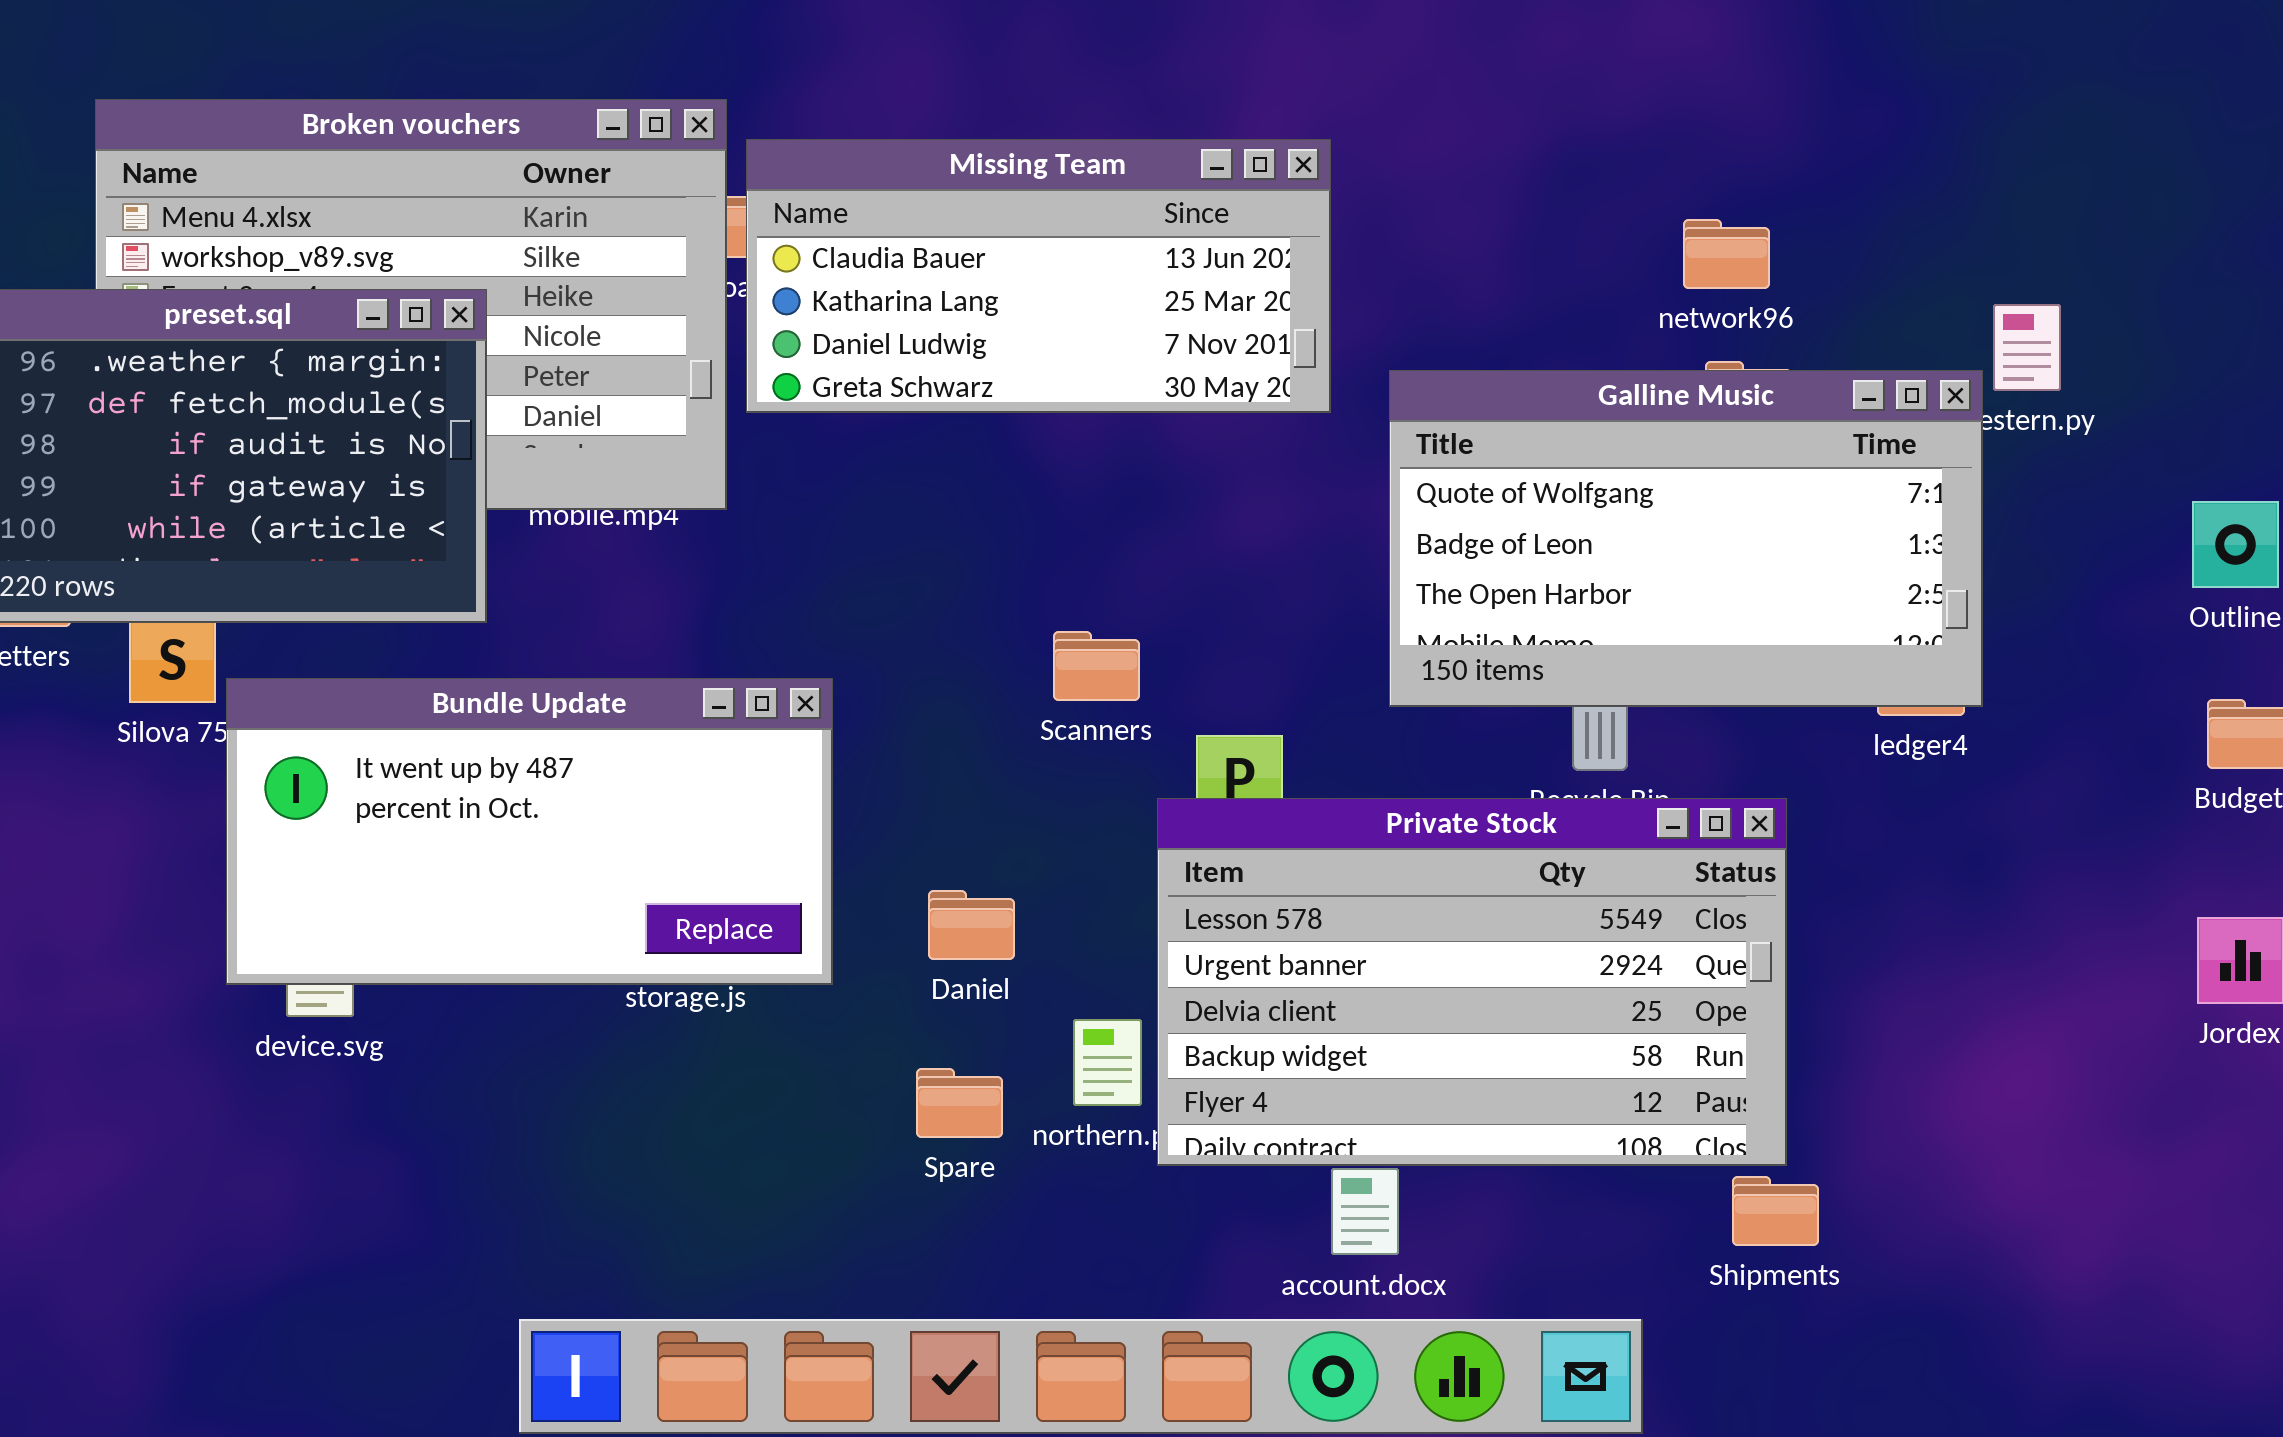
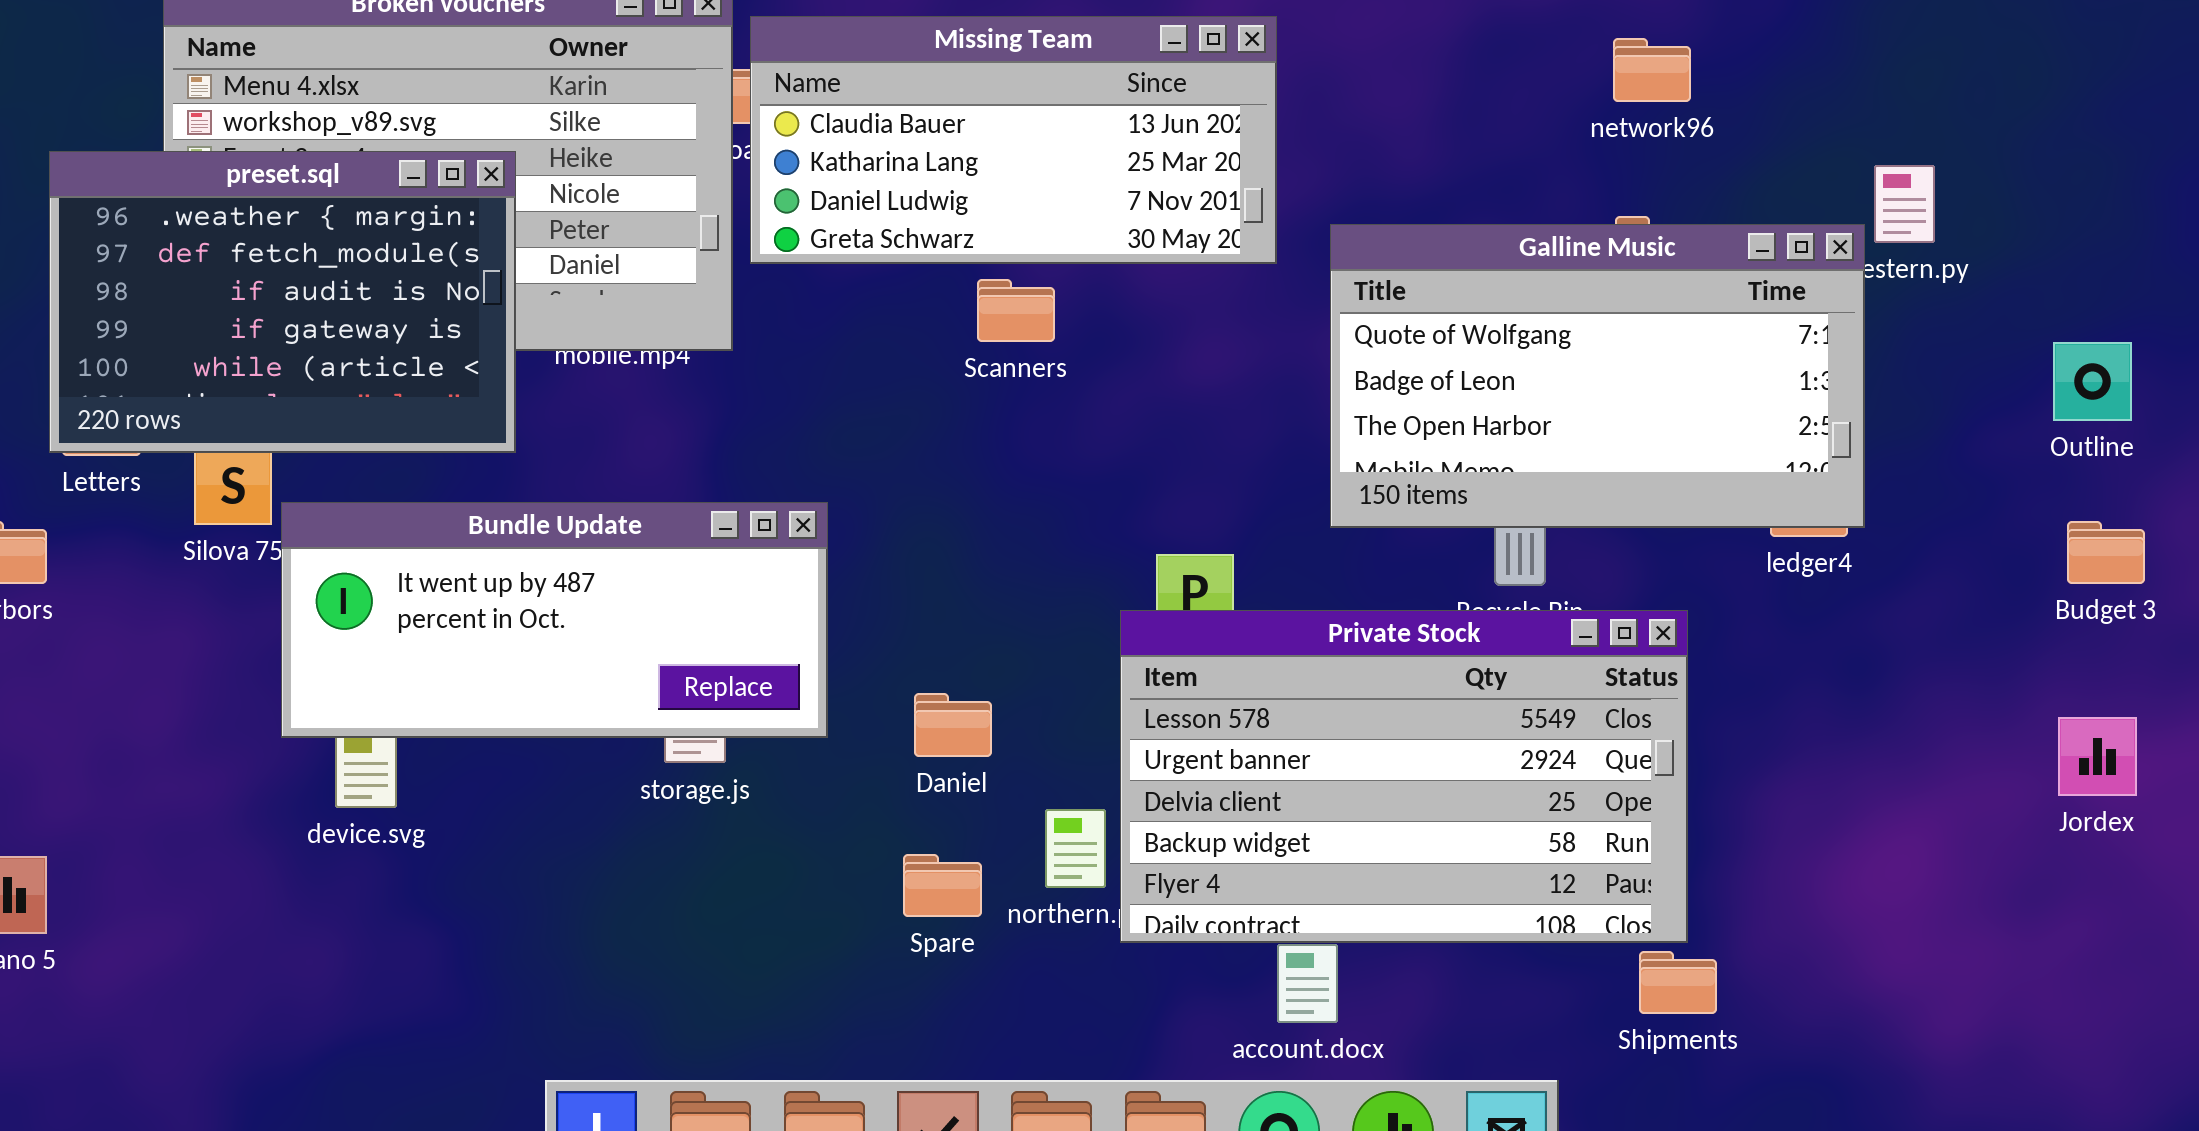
network96: [1683,219,1770,289] -> [1613,38,1691,102], moved
Scanners: [1053,631,1140,701] -> [977,279,1055,342], moved
Bundle Update: [226,678,833,985] -> [281,502,828,738], resized

